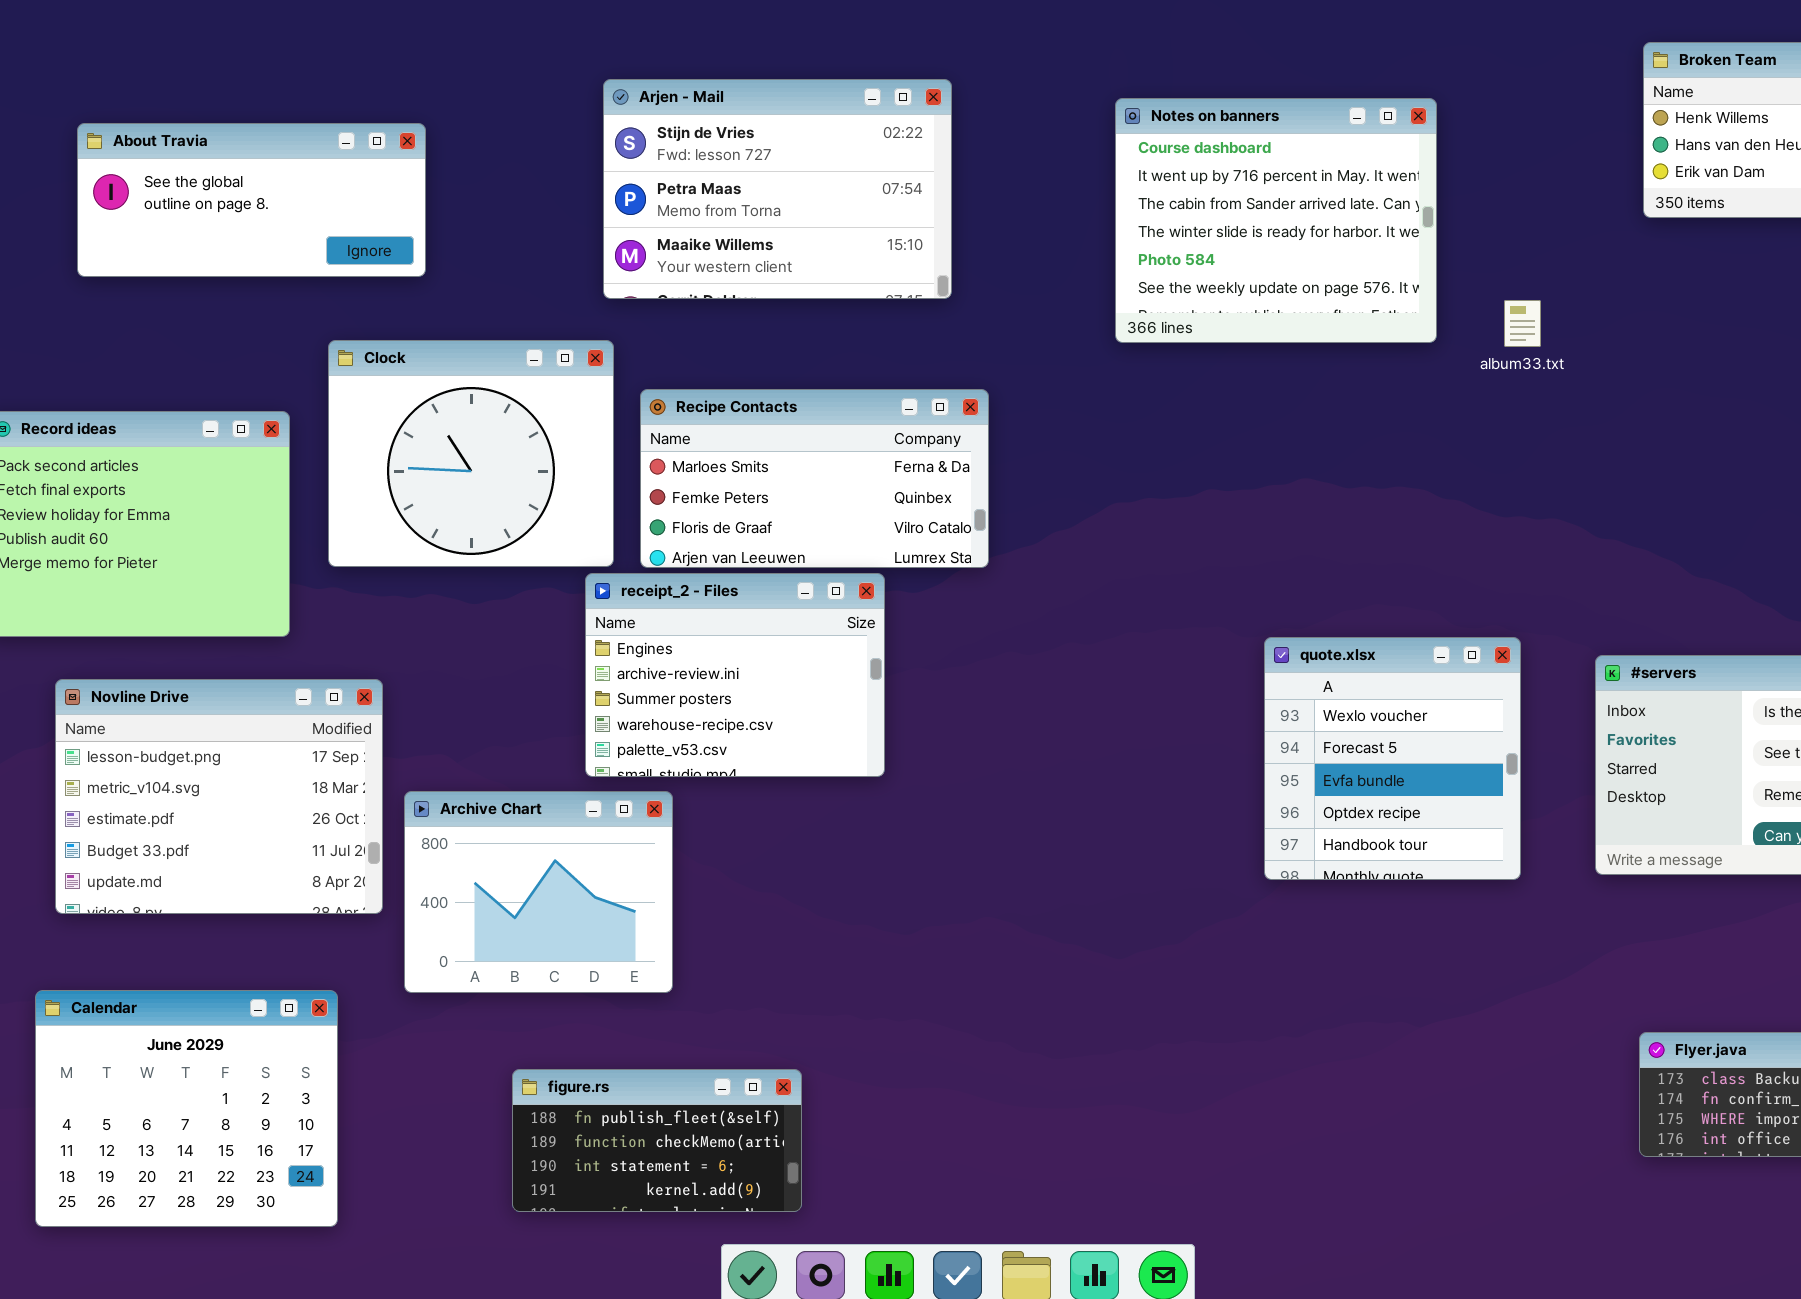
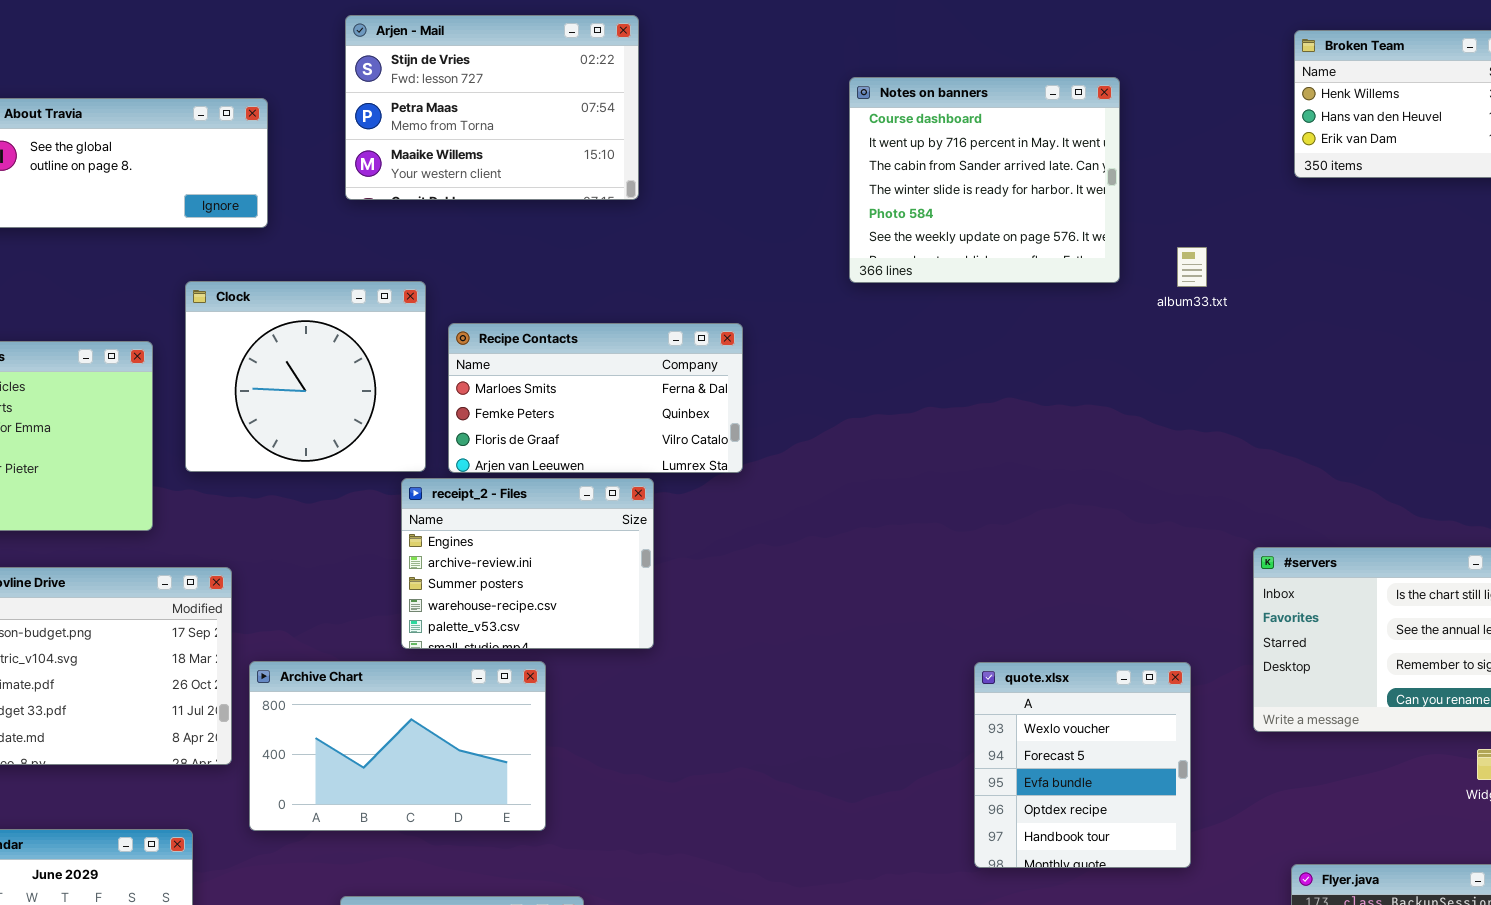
Arjen - Mail: [603,79,952,299] -> [345,15,639,200], moved
quote.xlsx: [1264,637,1521,880] -> [974,662,1191,868], moved
Archive Chart: [404,791,673,993] -> [249,661,546,831], resized

